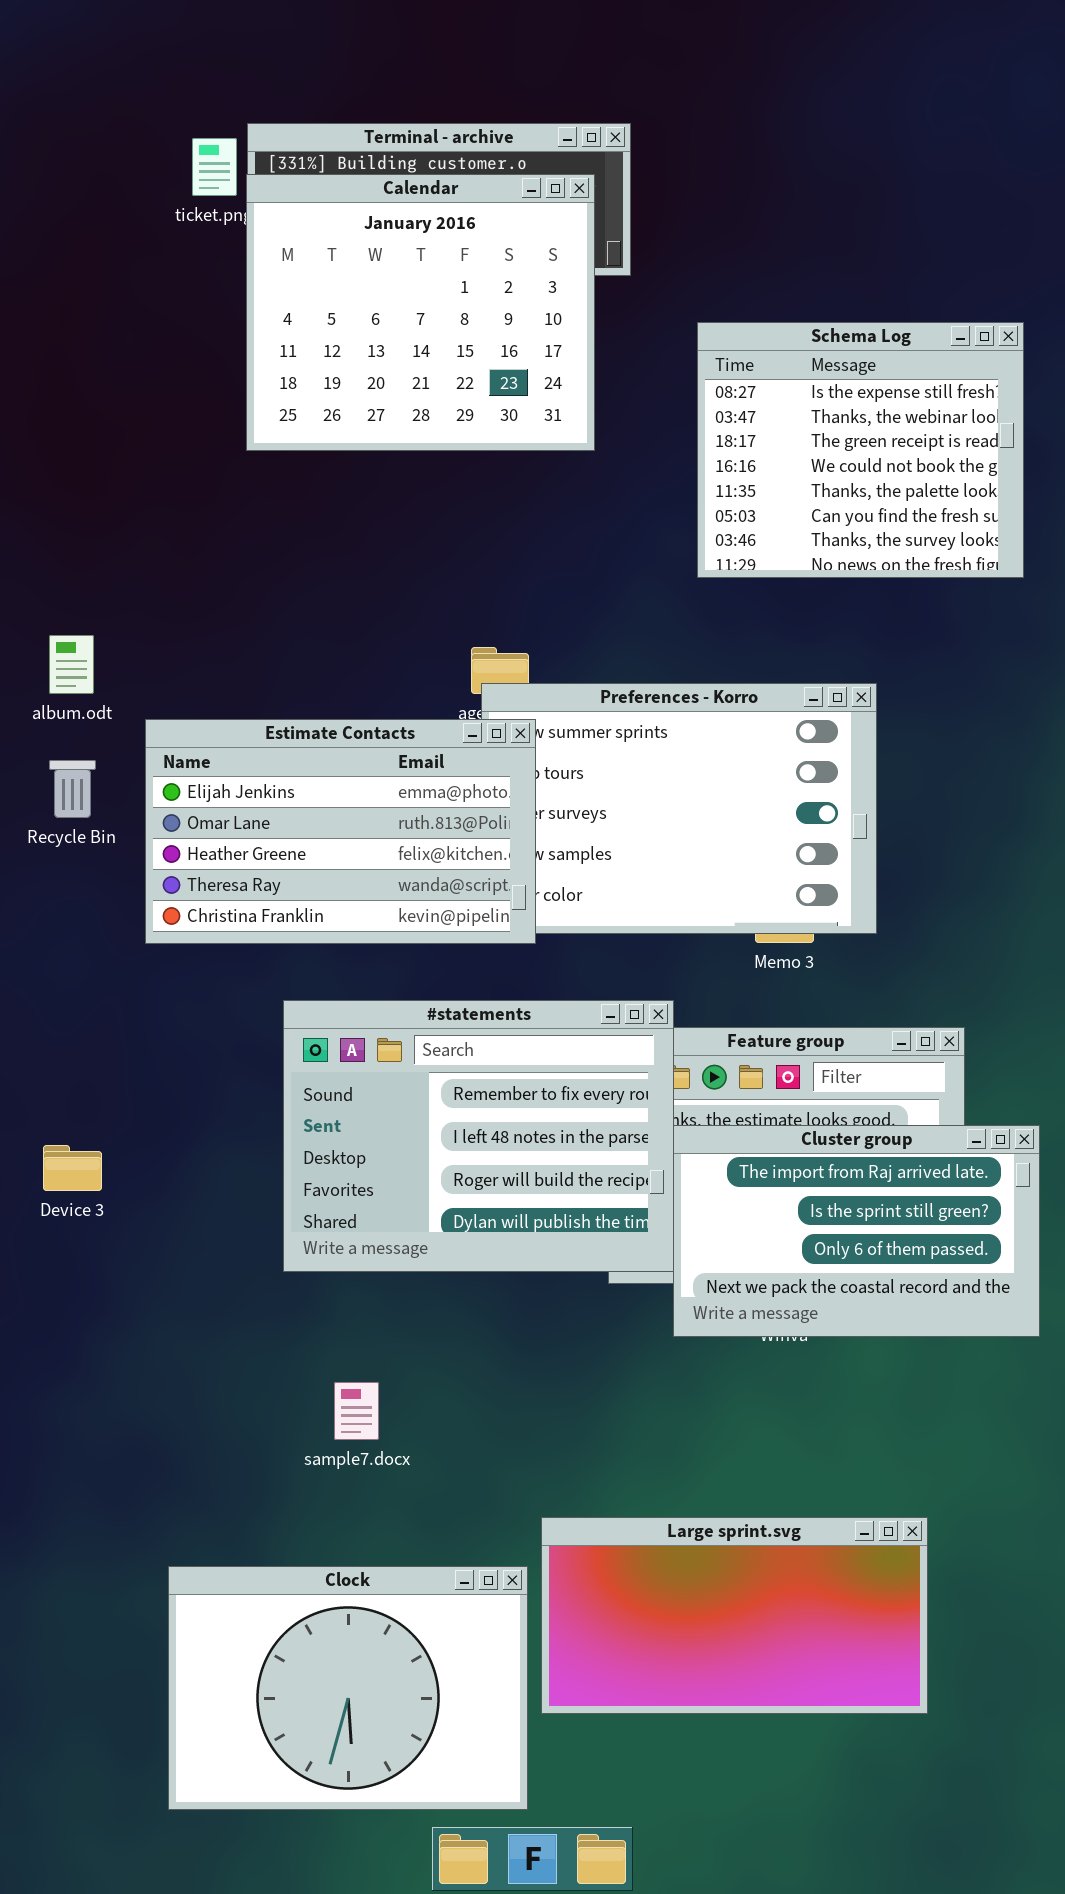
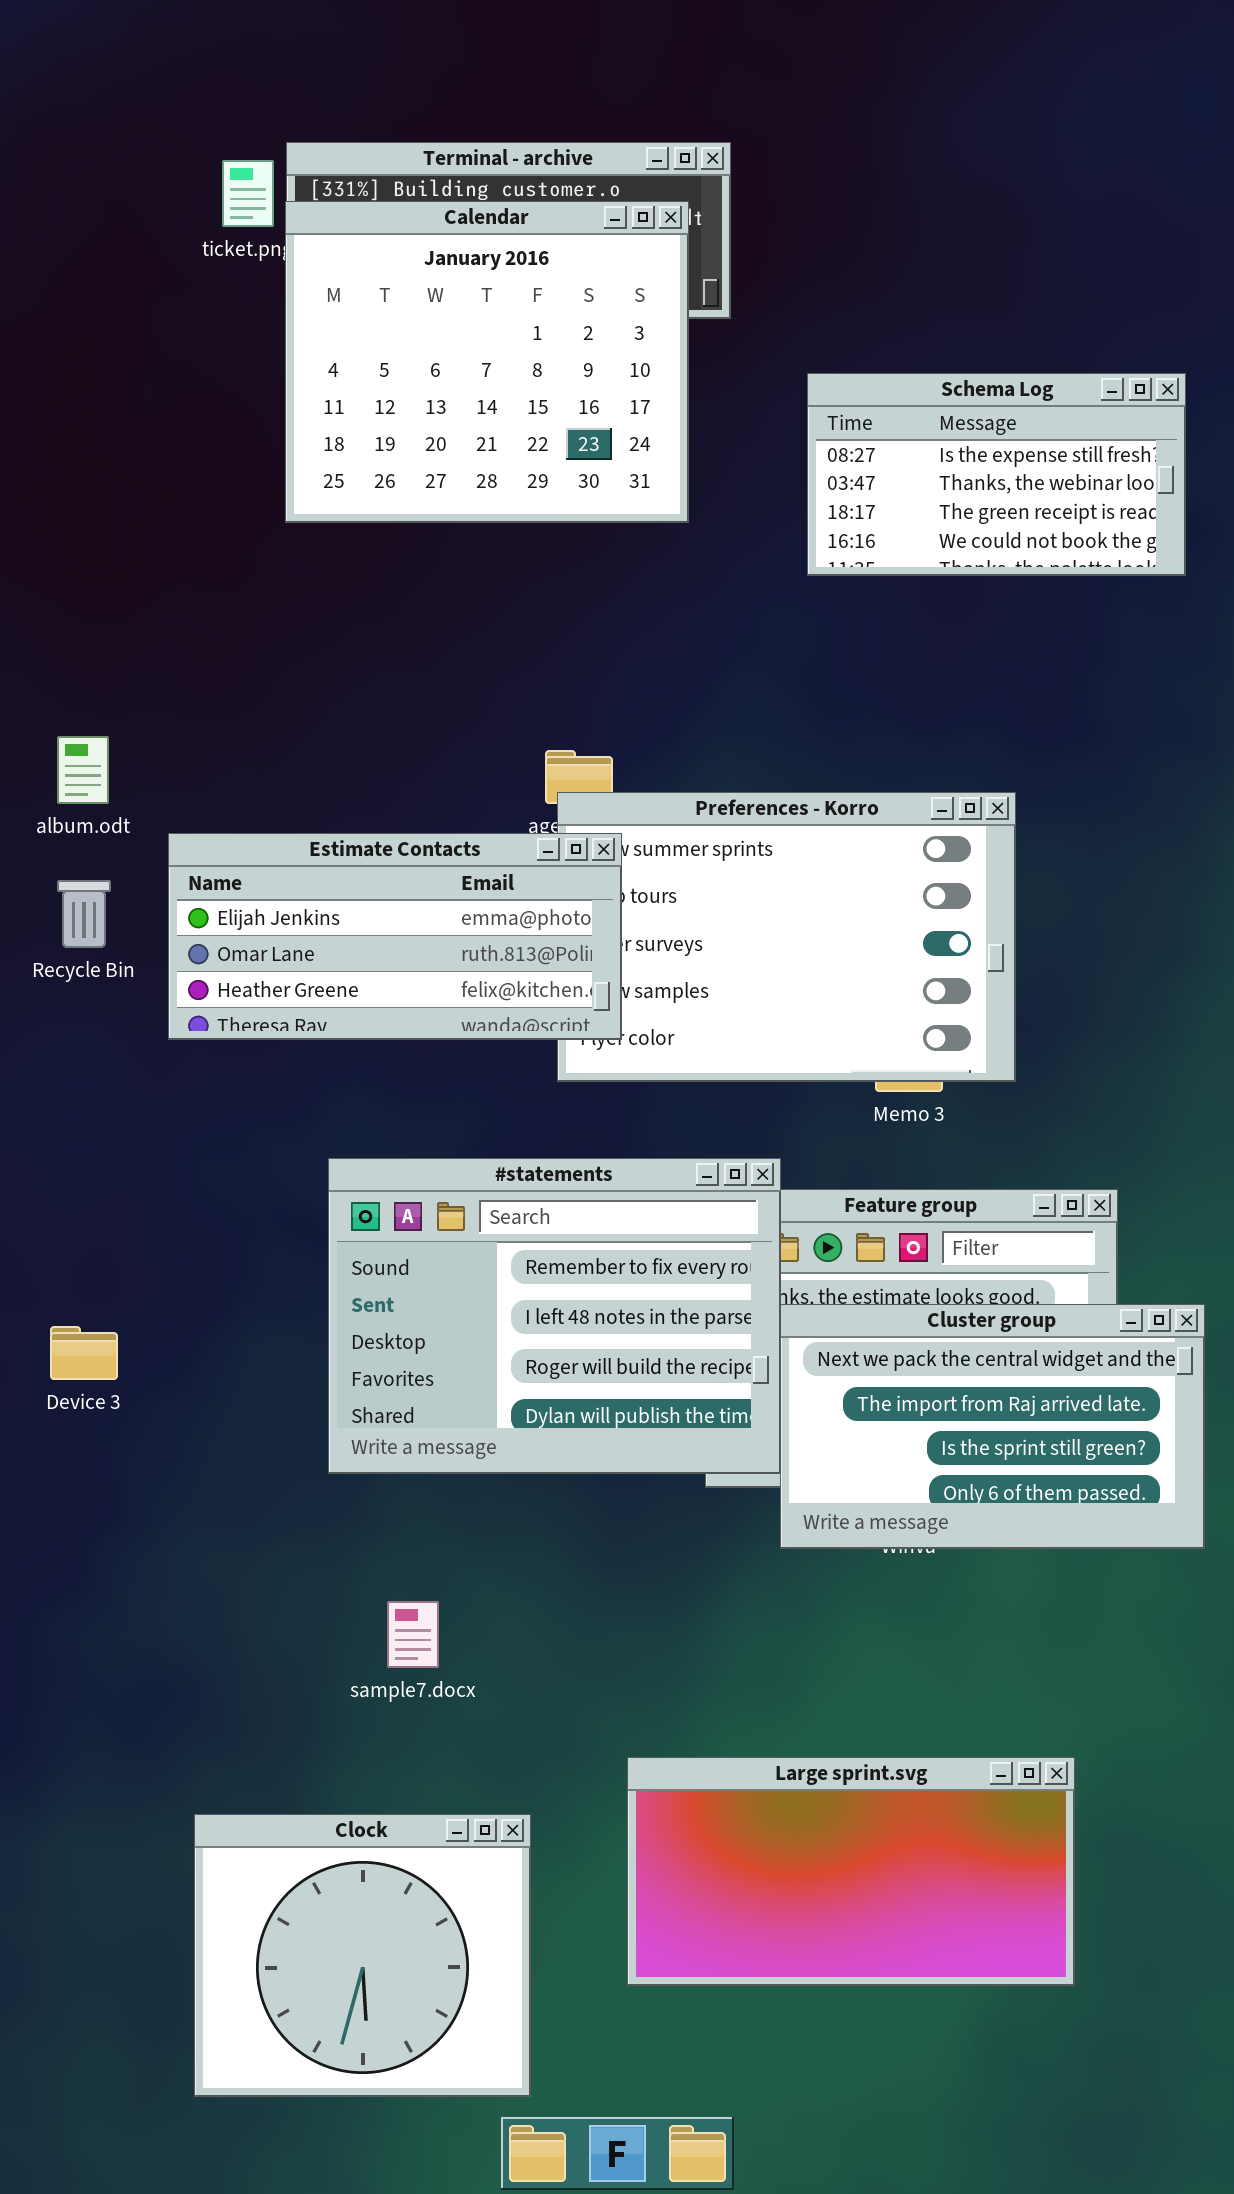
Schema Log: [697,322,1024,578] -> [807,373,1186,576], resized
Estimate Contacts: [145,719,536,944] -> [168,833,622,1040], resized
Cluster group: [673,1125,1040,1337] -> [780,1304,1205,1549], scrolled up 1 row
Clock: [168,1566,528,1810] -> [194,1814,531,2097], resized

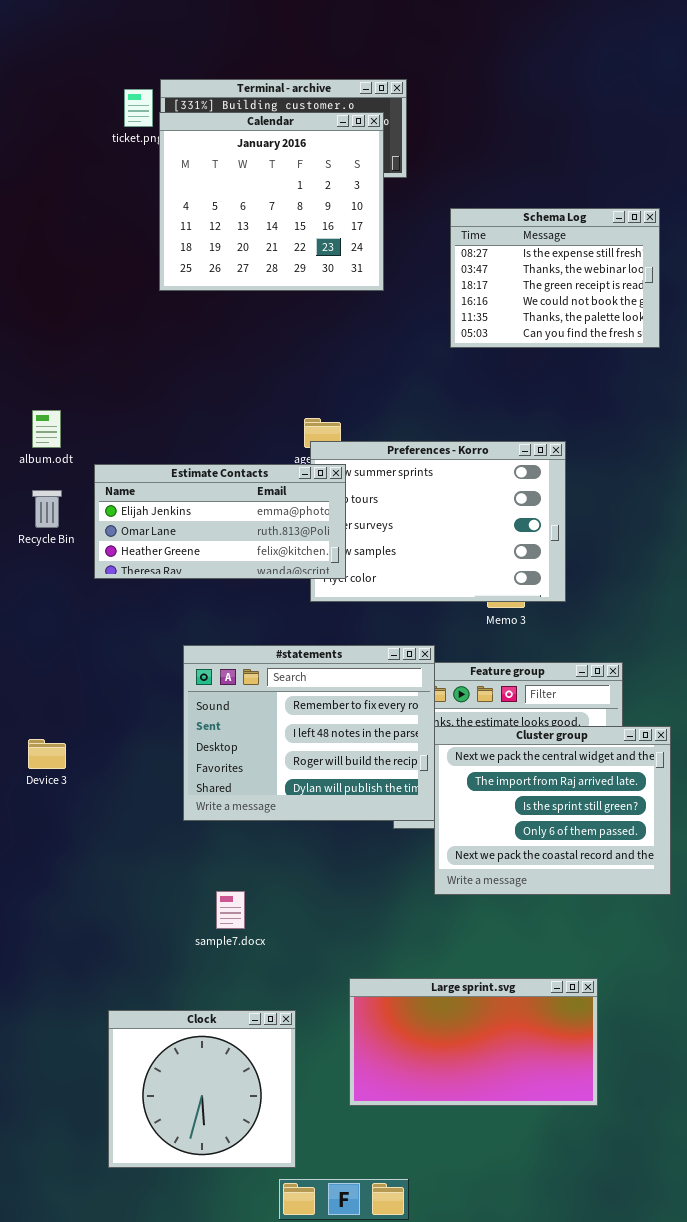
Schema Log: [807,373,1186,576] -> [450,208,660,348], resized
Cluster group: [780,1304,1205,1549] -> [434,726,671,895], resized

